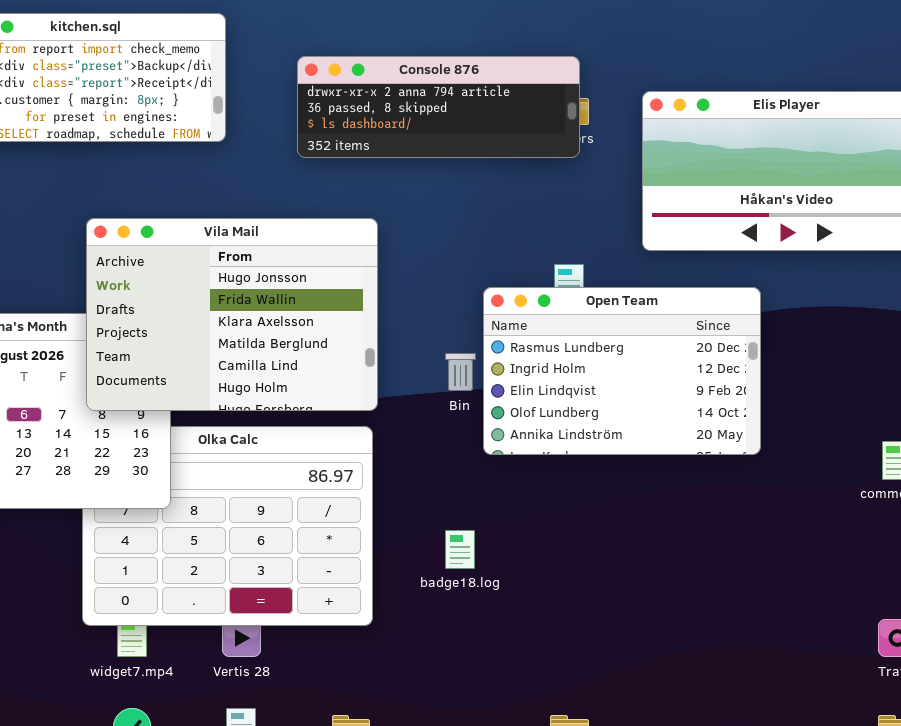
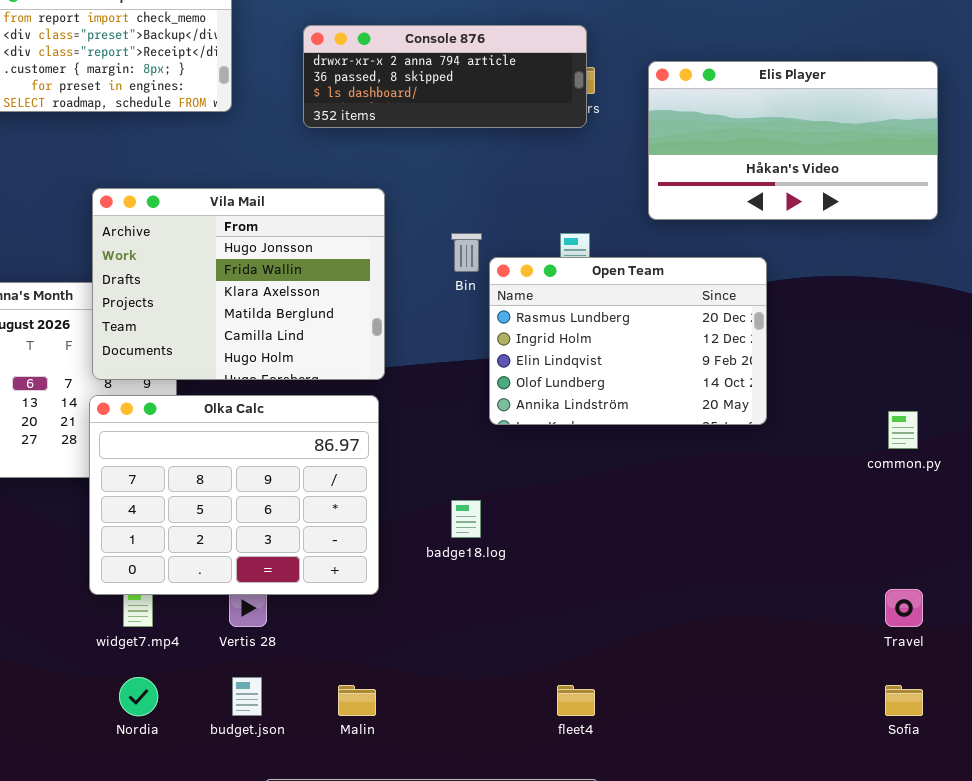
Bin: [445,353,476,391] -> [451,233,482,272], moved
Olka Calc: [82,426,373,626] -> [89,395,379,595], raised

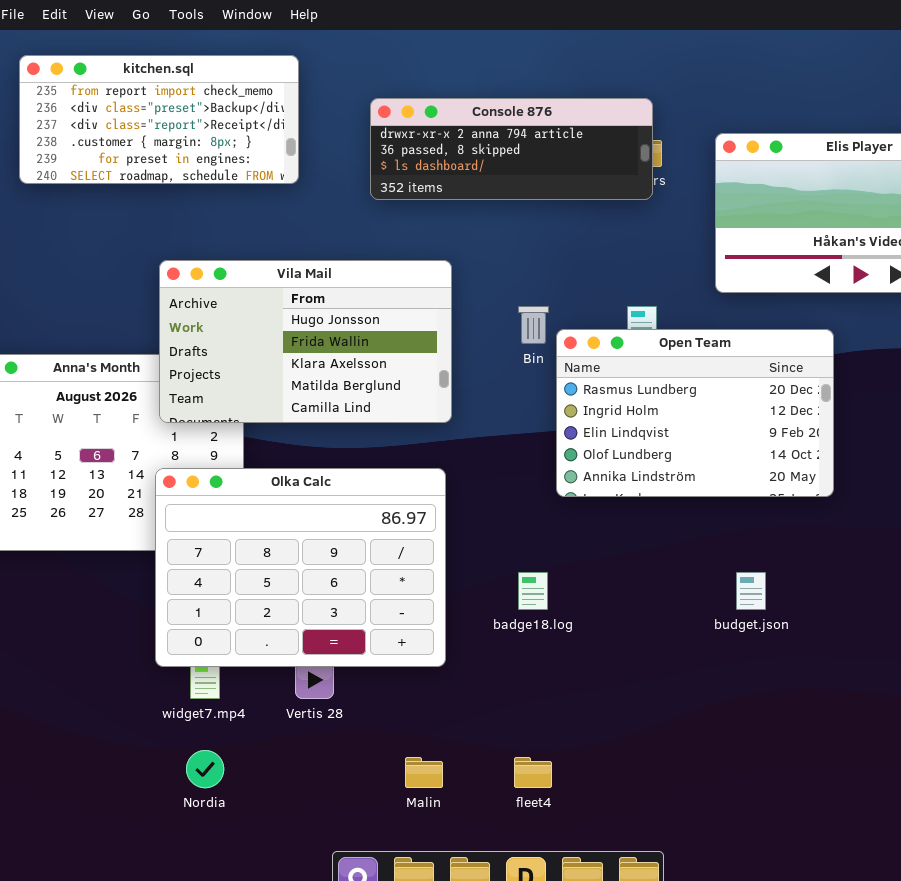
Vila Mail: [92,188,385,380] -> [159,260,452,423], resized
budget.json: [232,677,262,716] -> [736,572,766,610], moved
fleet4: [557,685,595,716] -> [514,757,552,788], moved

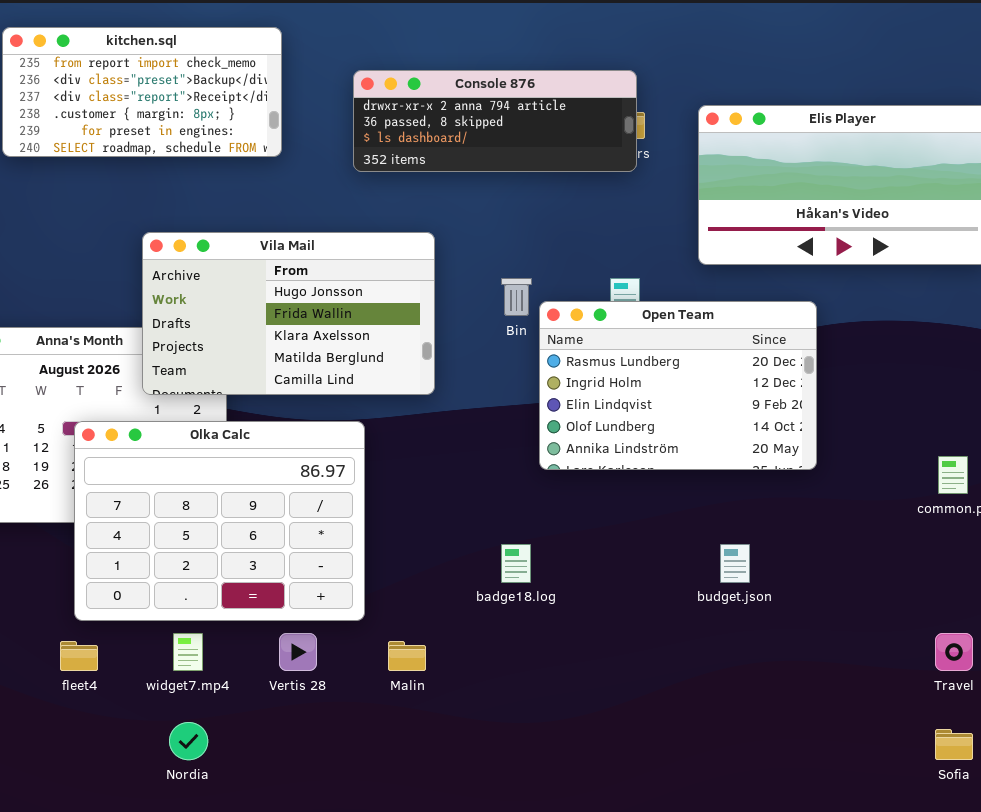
Olka Calc: [155,468,446,667] -> [74,421,365,621], moved
Malin: [405,757,443,788] -> [388,641,426,671], moved
fleet4: [514,757,552,788] -> [60,641,98,671], moved

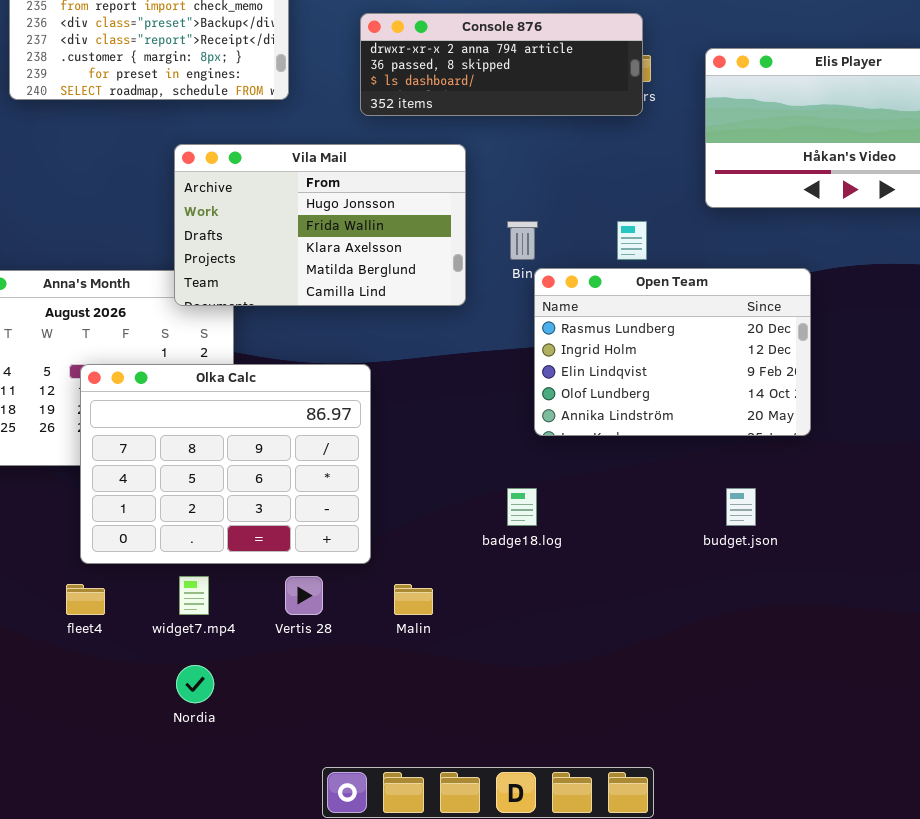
Vila Mail: [142,232,435,395] -> [174,144,466,306], moved
Open Team: [539,301,817,470] -> [534,268,811,436], moved

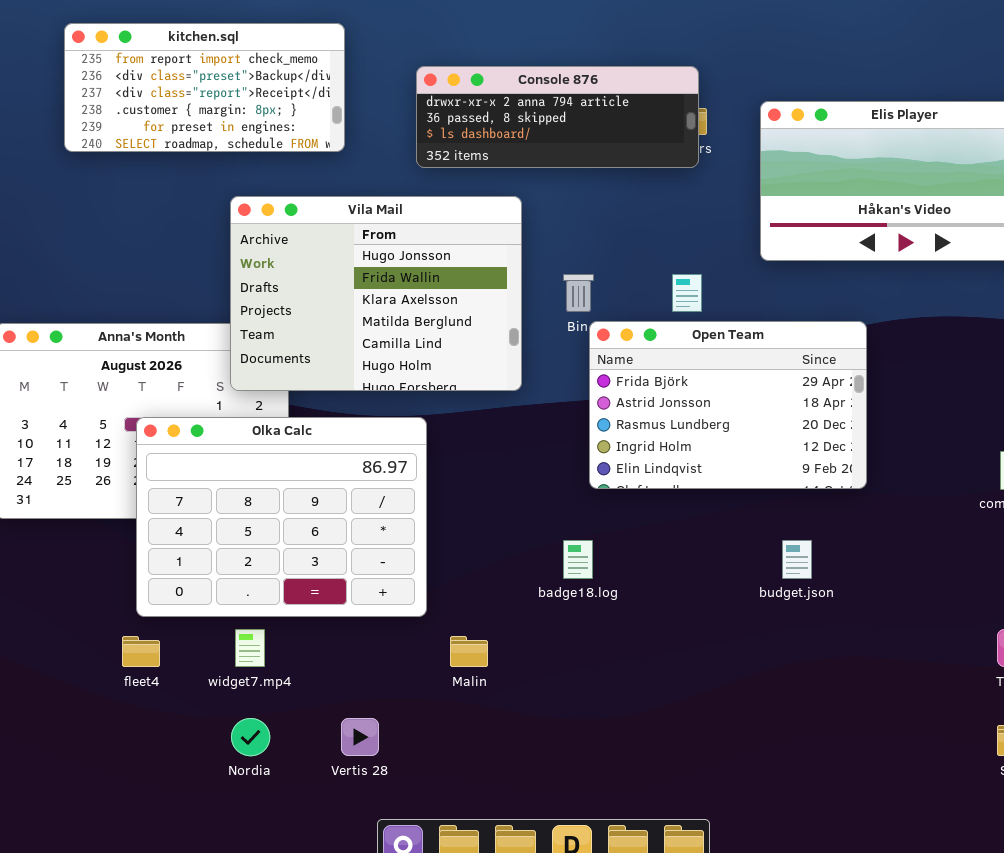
Vila Mail: [174,144,466,306] -> [230,196,522,391], resized
Open Team: [534,268,811,436] -> [589,321,867,489], scrolled up 2 rows
Vertis 28: [285,576,323,615] -> [341,718,379,756], moved

